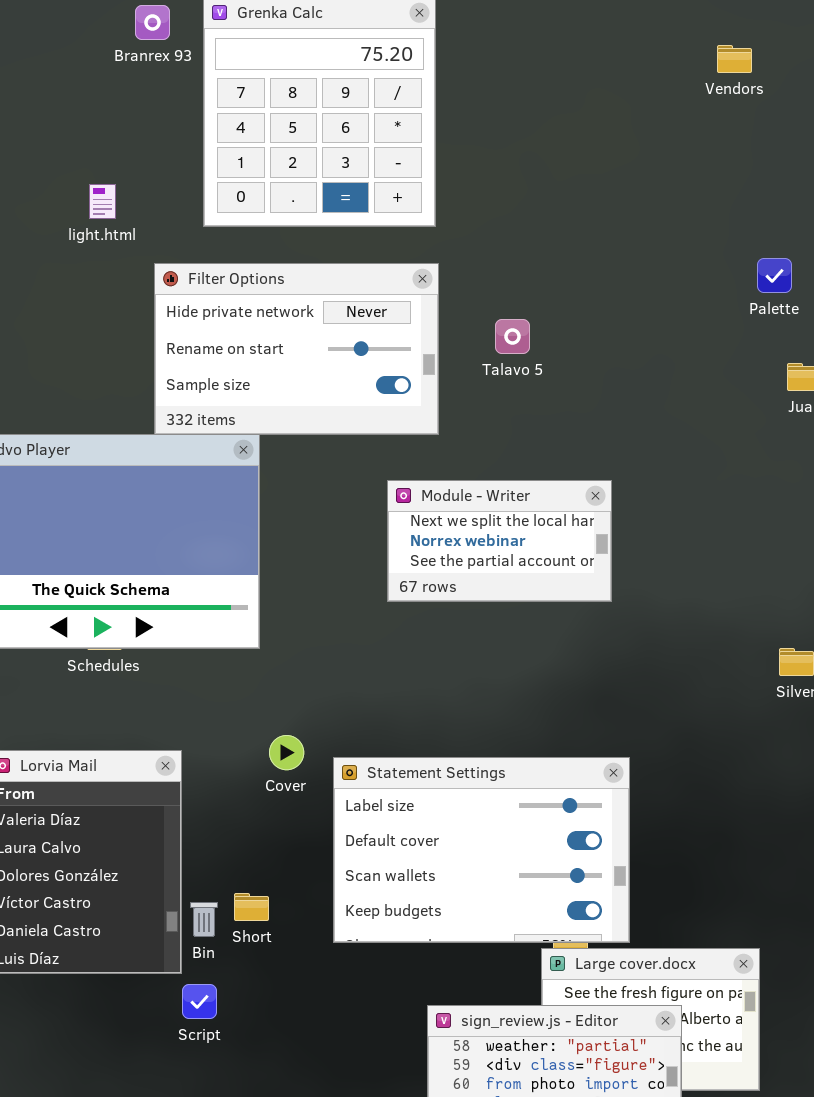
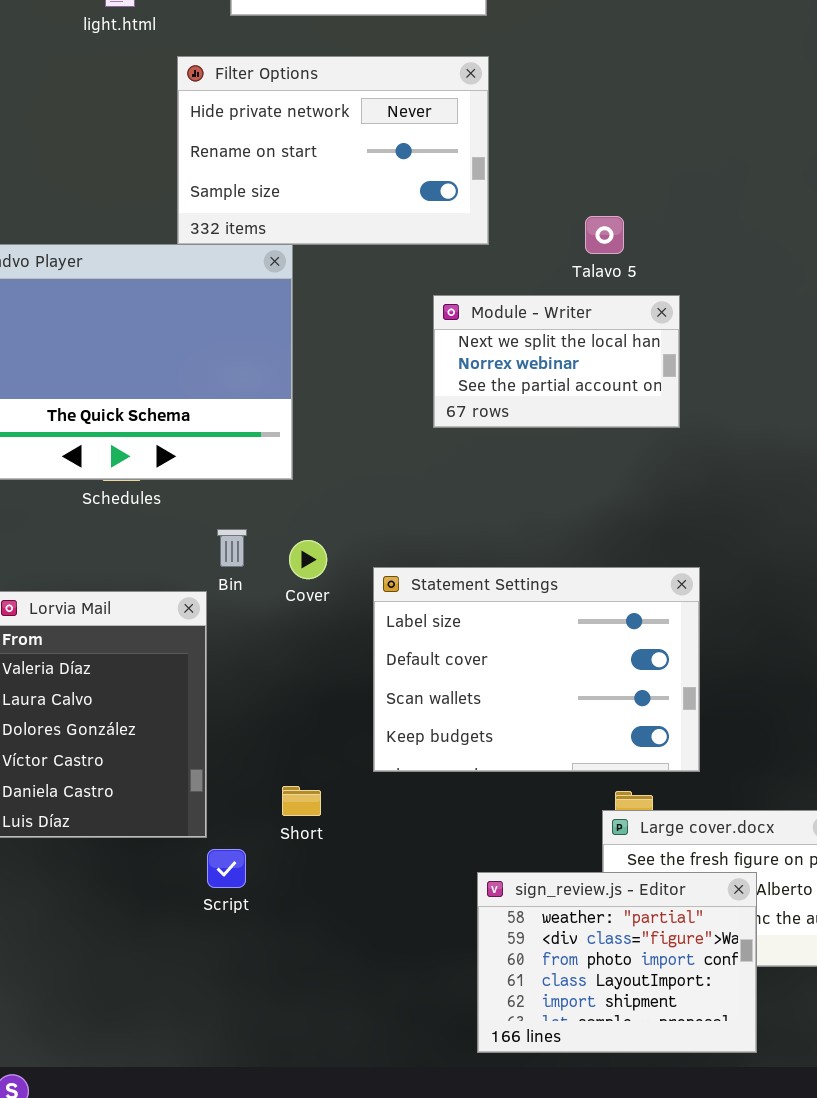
Talavo 5: [495,319,530,354] -> [585,216,624,254], moved
Cover: [269,735,304,770] -> [289,540,327,579], moved
Statement Settings: [333,757,630,943] -> [373,567,700,772], moved
Short: [234,893,269,921] -> [282,786,321,816], moved
Bin: [190,902,218,937] -> [217,529,247,567], moved

